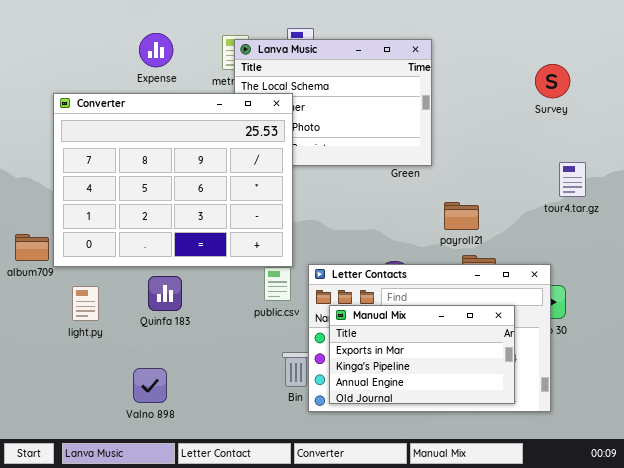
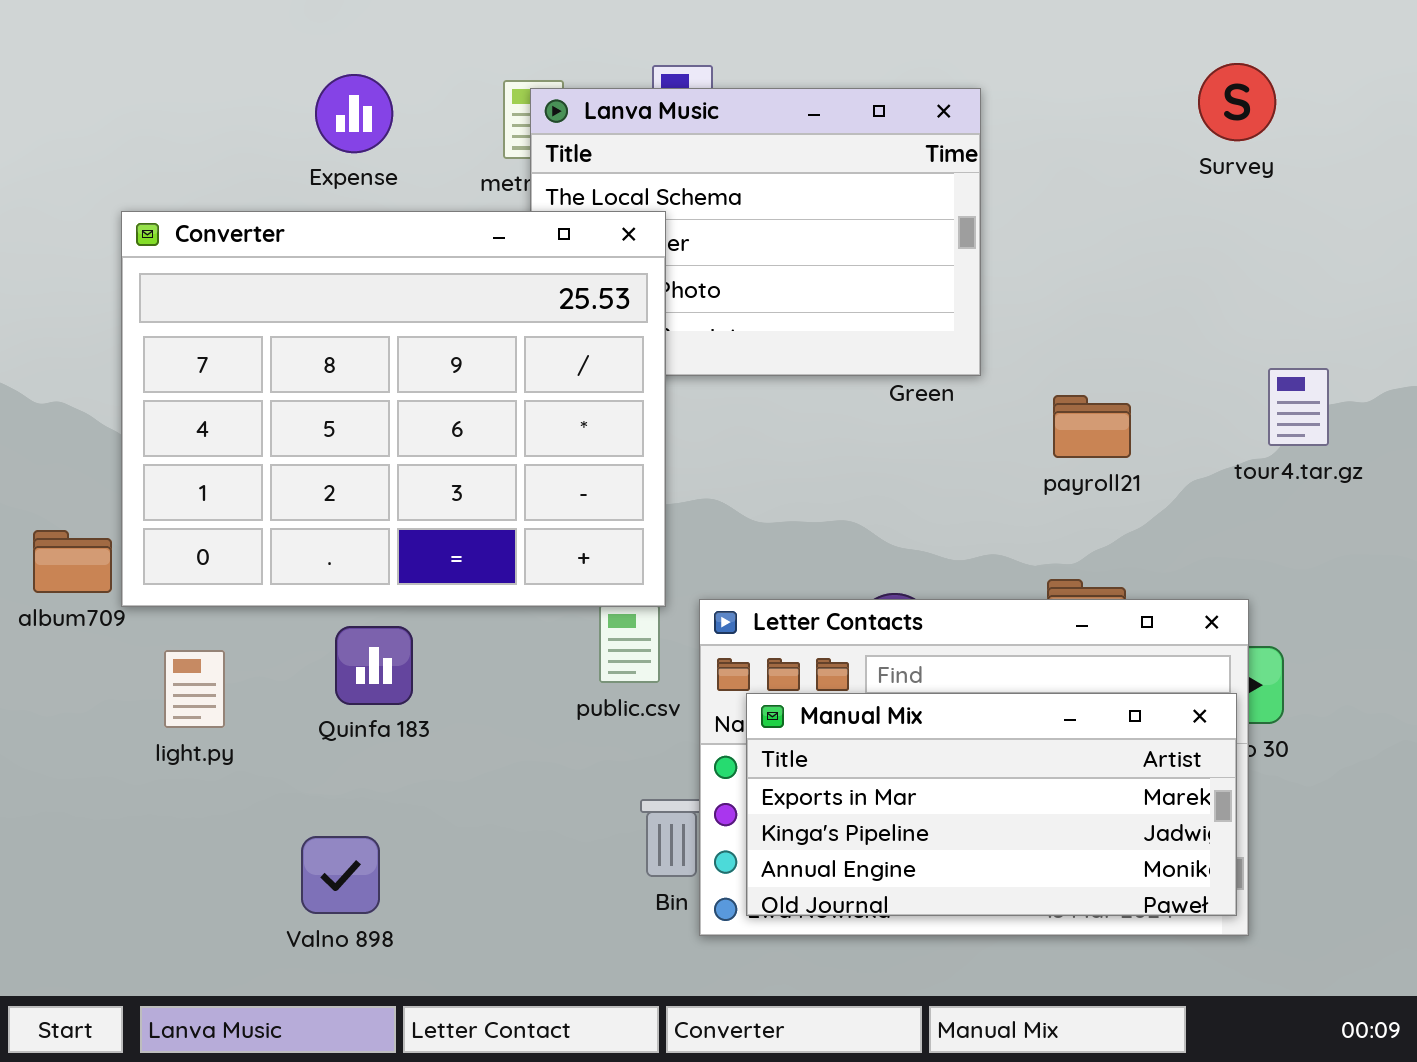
Survey: [535,64,570,98] -> [1198,63,1276,141], moved
payroll21: [444,202,479,230] -> [1053,395,1131,458], moved
Manual Mix: [329,305,515,404] -> [746,693,1237,916], resized

